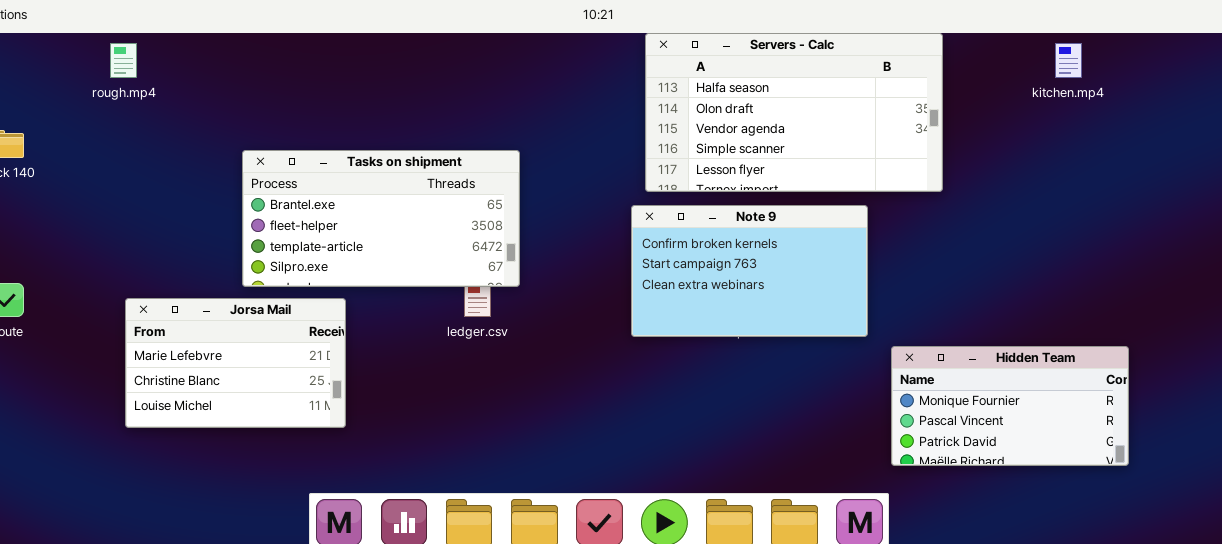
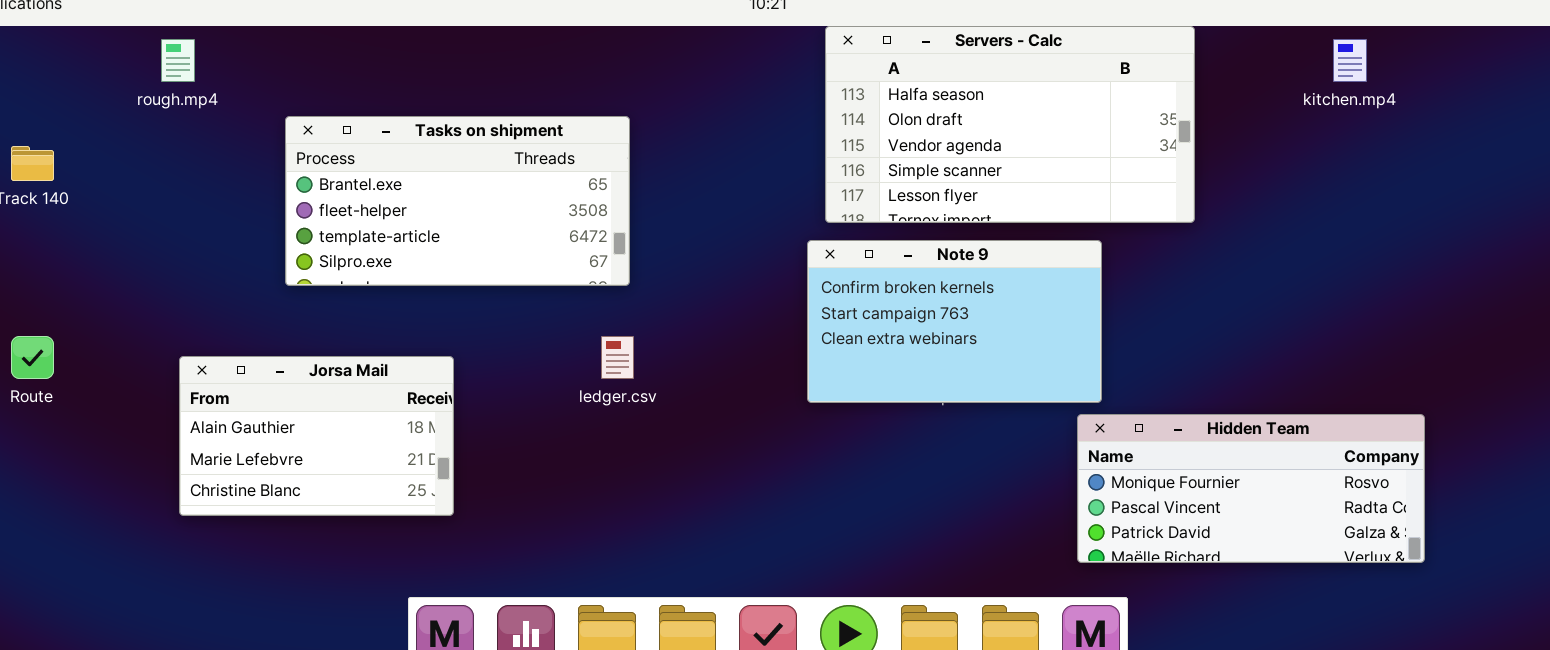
Tasks on shipment: [242,150,520,287] -> [285,116,630,286], moved
Jorsa Mail: [125,298,346,428] -> [179,356,454,516], scrolled up 1 row
Hidden Team: [891,346,1129,466] -> [1077,414,1425,563], resized

